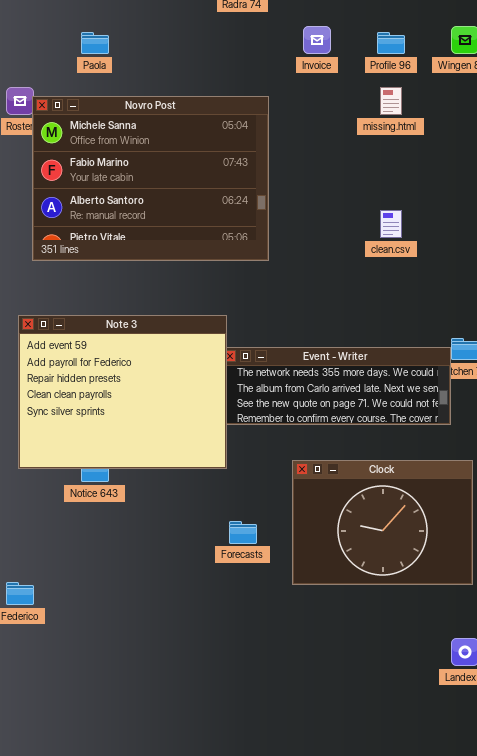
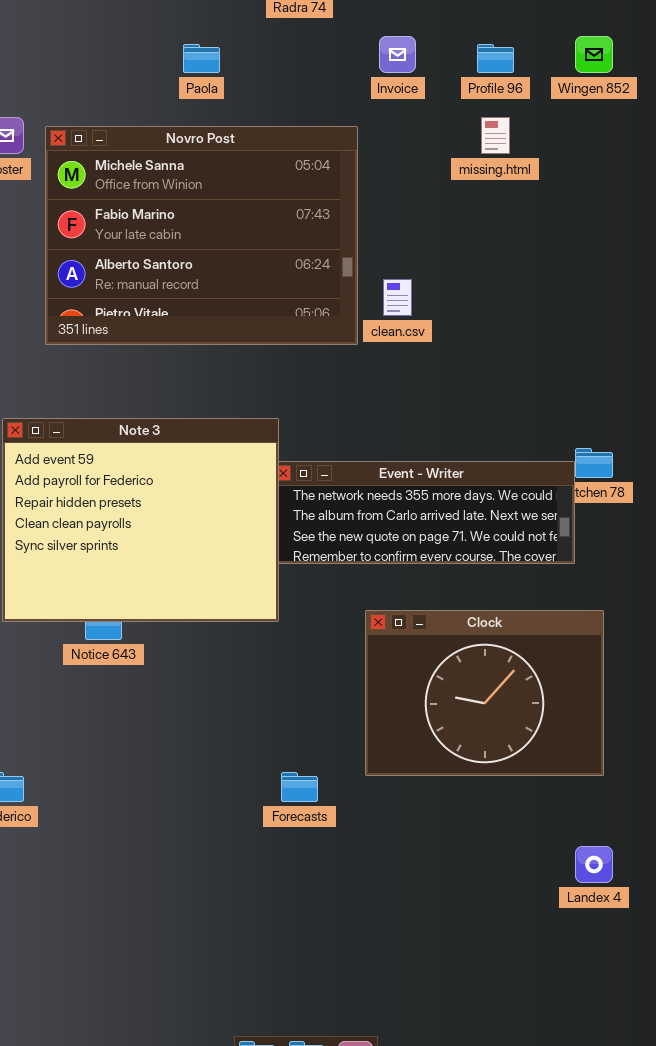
Paola: [81,32,109,54] -> [183,44,220,73], moved
Novro Post: [32,96,269,261] -> [45,126,358,345], moved
clean.csv: [380,210,402,238] -> [383,279,412,316], moved
Forecasts: [229,521,257,544] -> [281,772,318,802], moved

